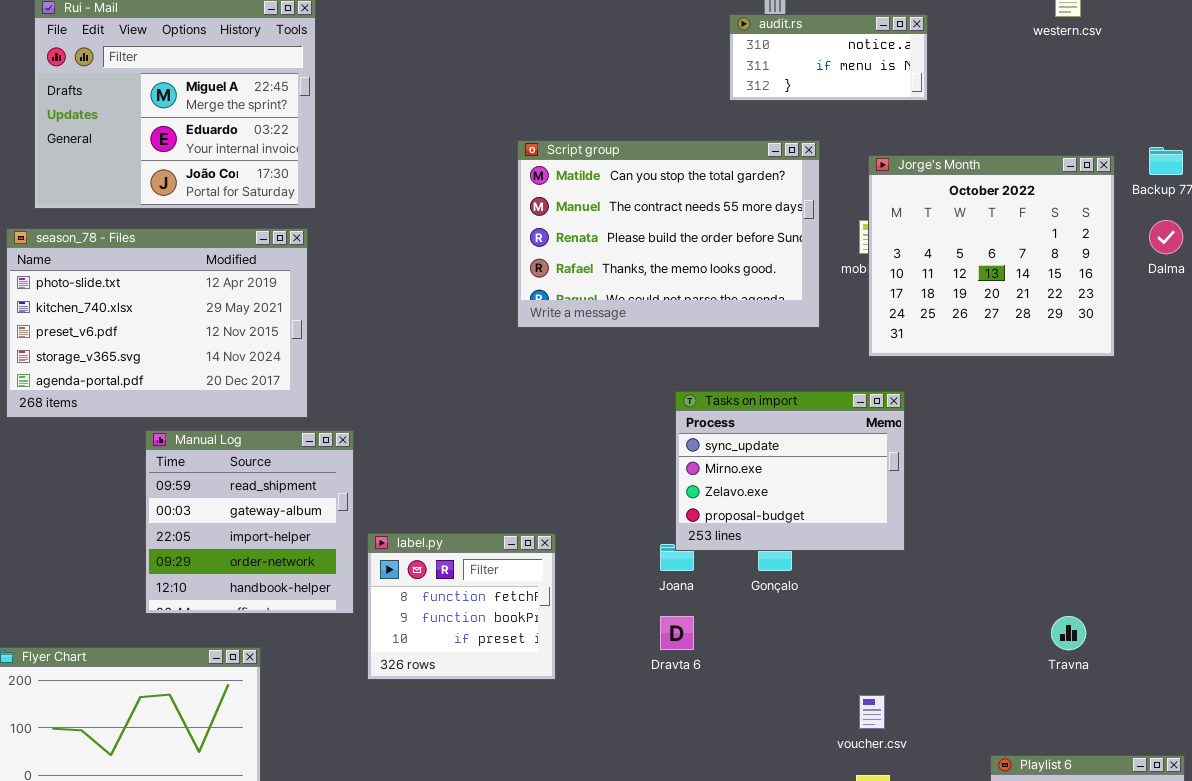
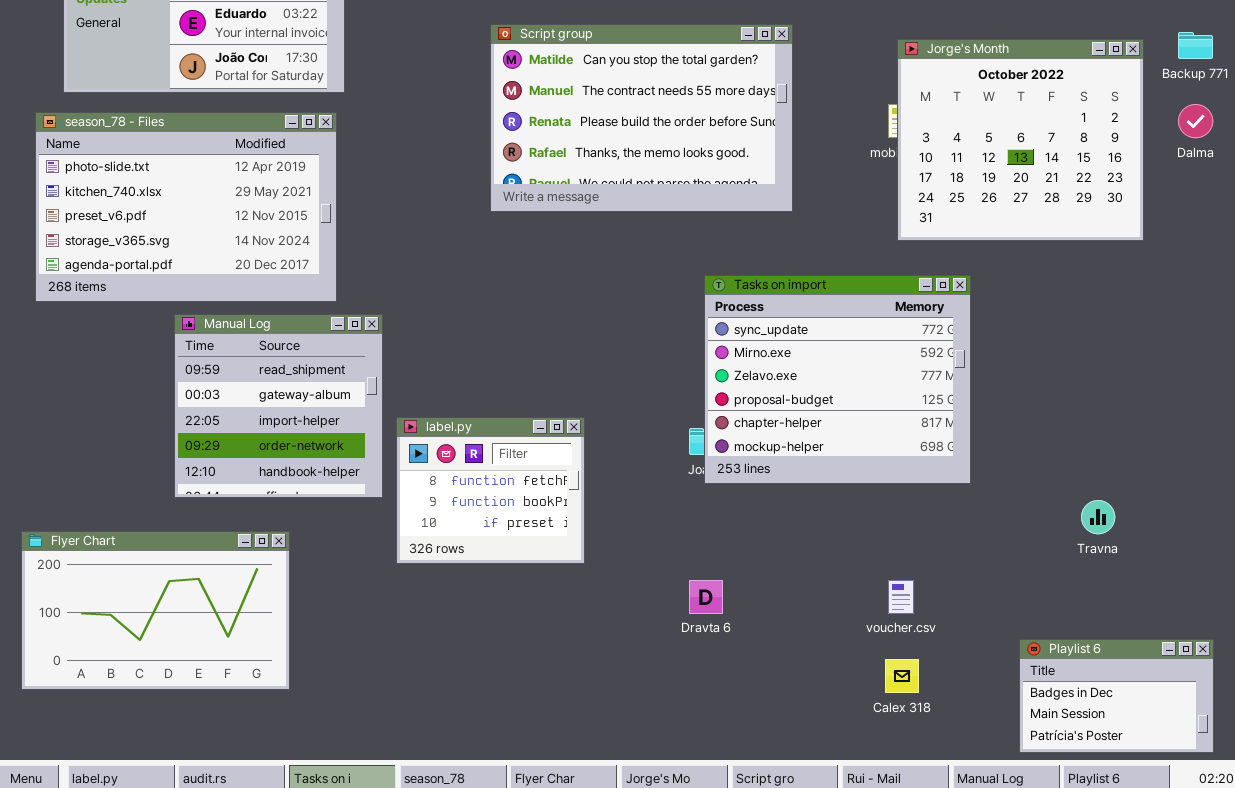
Script group: [517,140,820,328] -> [490,24,793,212], moved
Tasks on import: [675,391,905,551] -> [704,275,971,484], resized
Dravta 6: [660,616,694,650] -> [689,580,723,614], moved

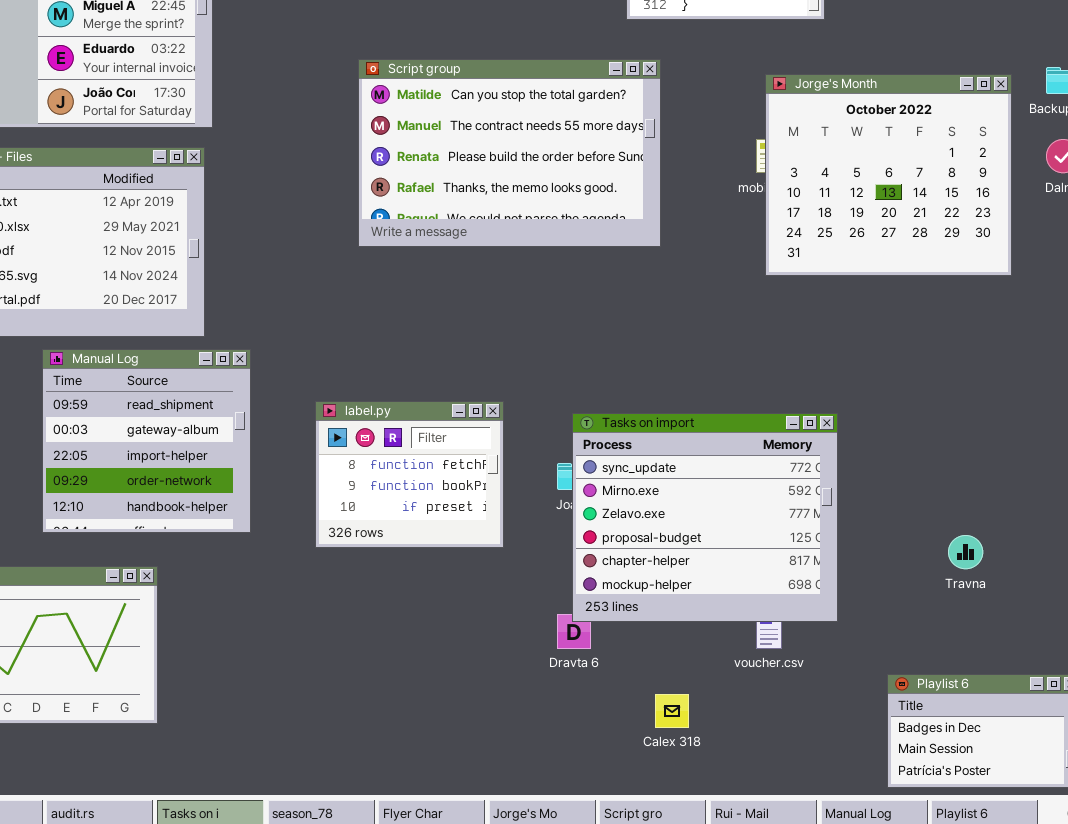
Tasks on import: [704,275,971,484] -> [572,413,838,622], moved
label.py: [396,417,585,564] -> [315,401,504,548], moved
Calex 318: [885,659,919,693] -> [655,694,689,728], moved

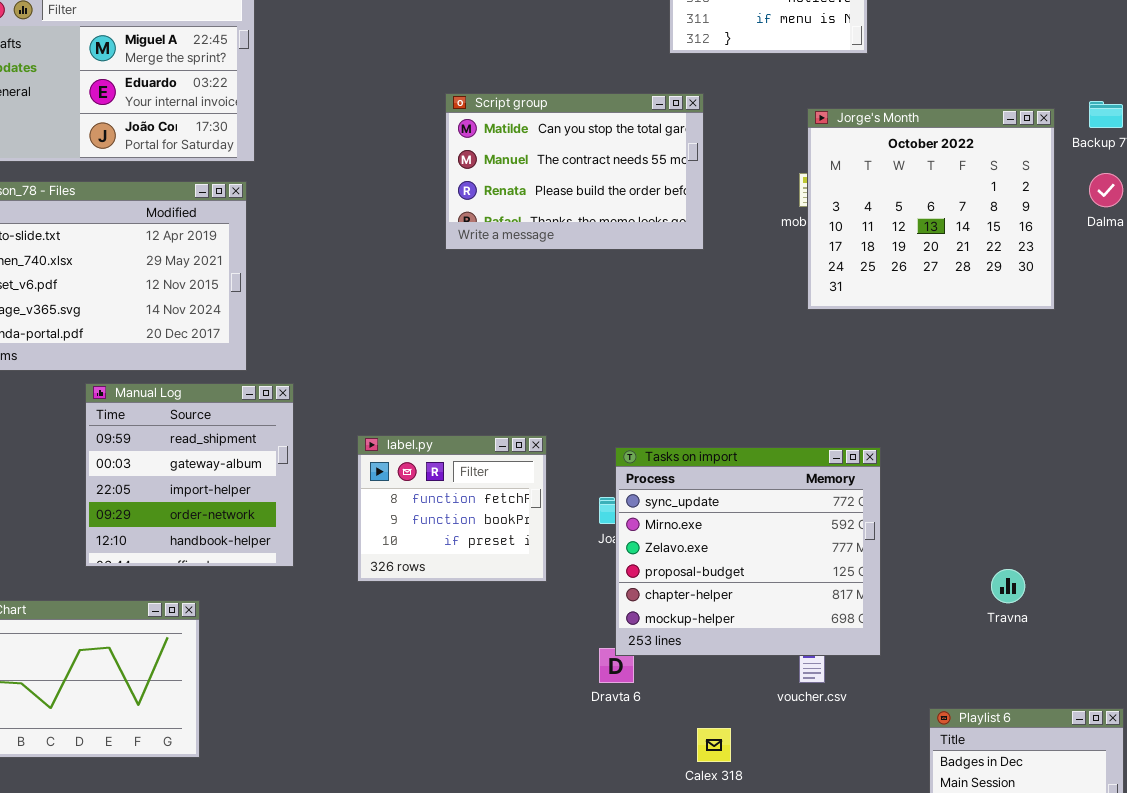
Script group: [358,59,661,247] -> [445,93,704,250], resized

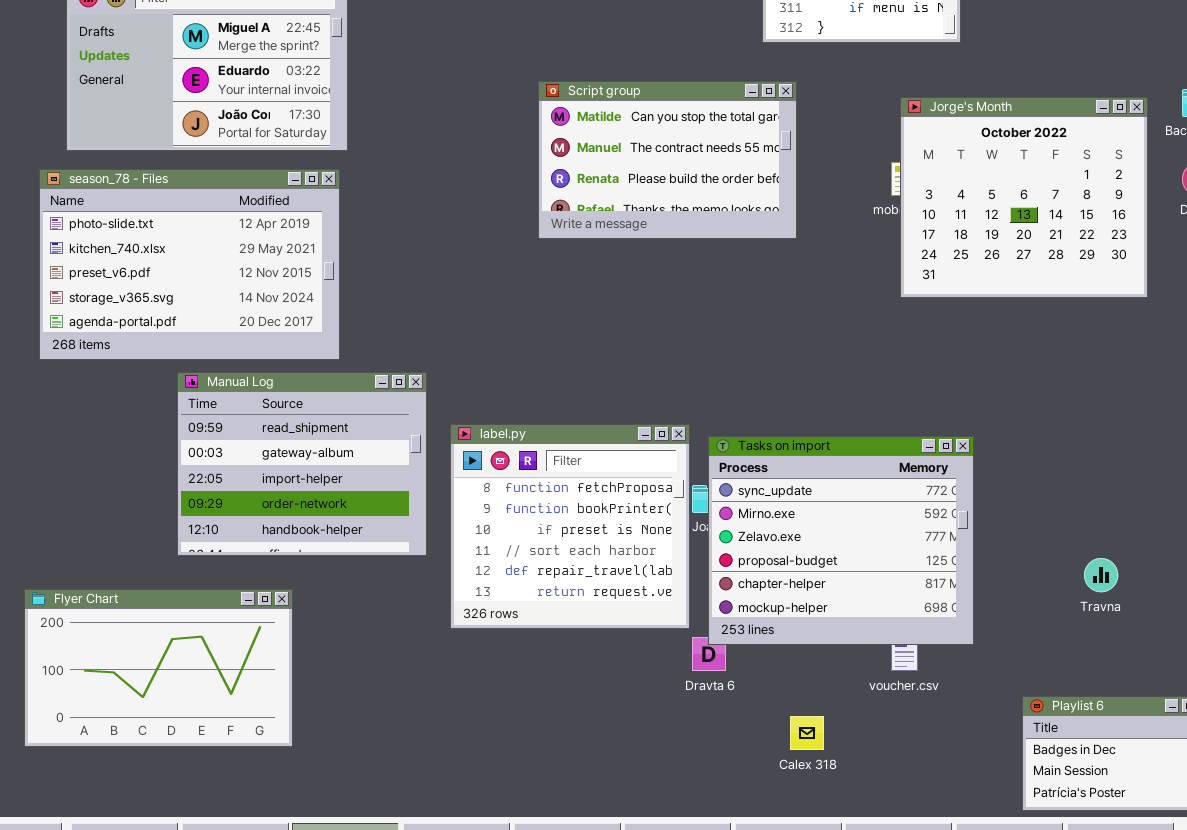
Manual Log: [85,383,294,567] -> [177,372,427,556], resized
label.py: [357,435,547,582] -> [450,424,690,629], resized

